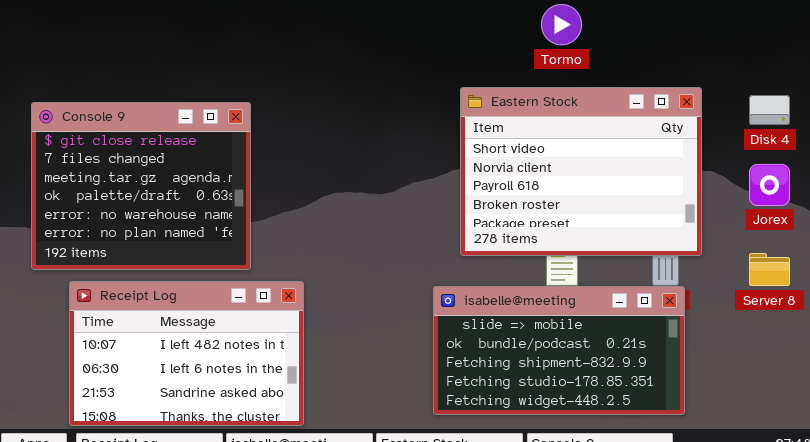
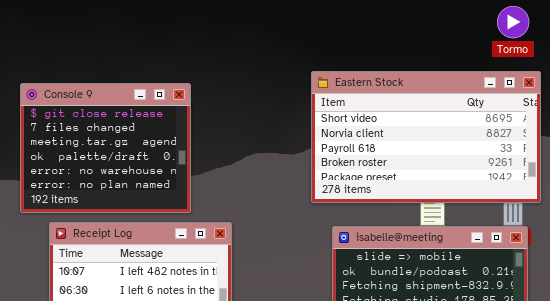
Tormo: [541,4,582,45] -> [497,6,529,38], moved
Eastern Stock: [460,87,702,256] -> [311,71,541,203], resized

